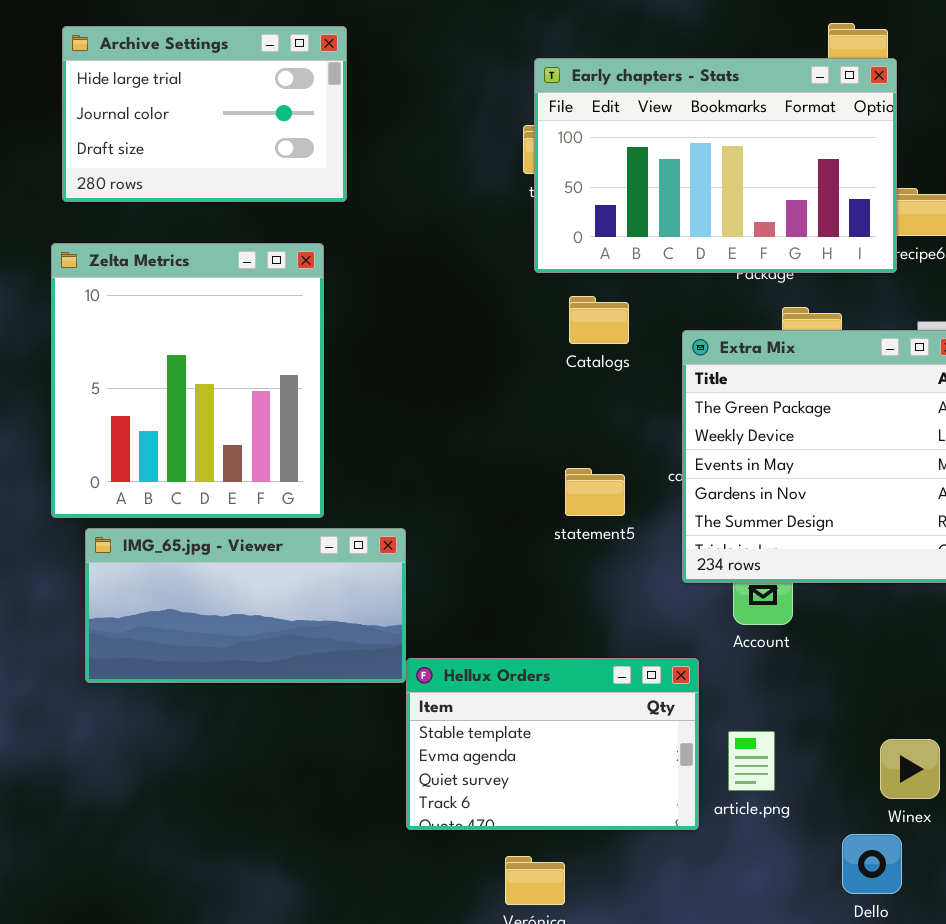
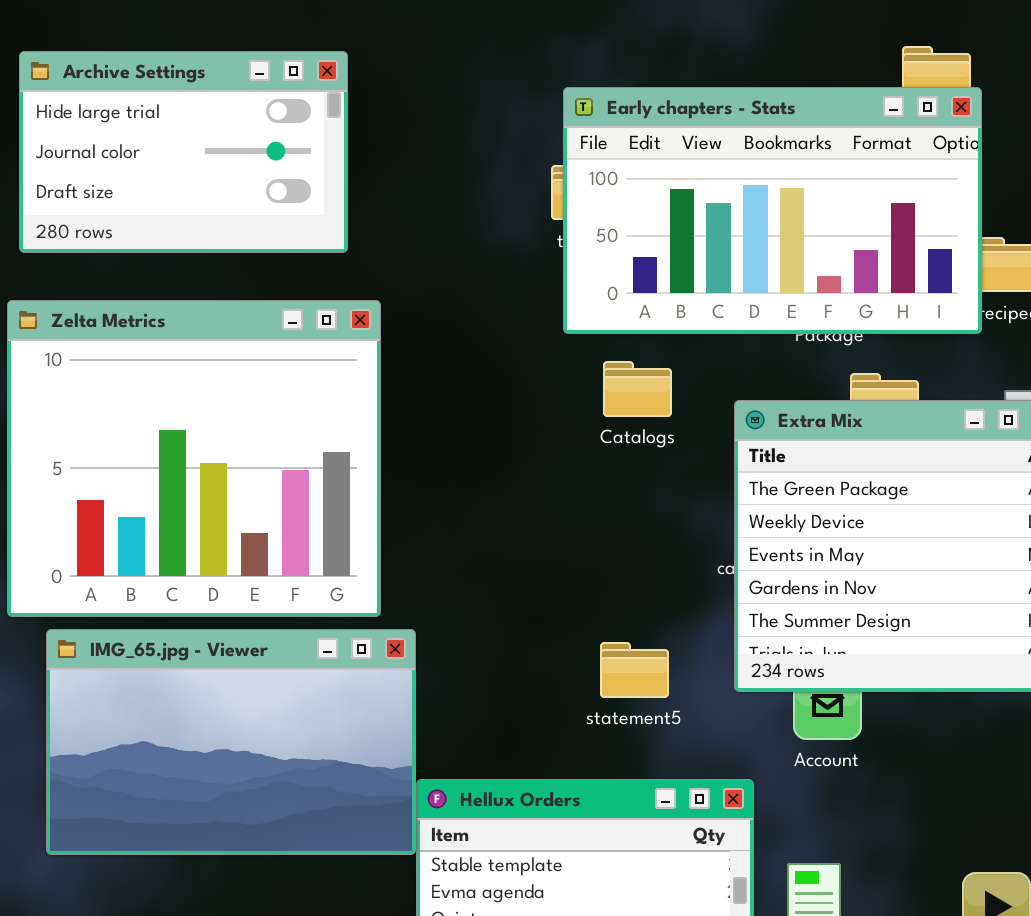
Zelta Metrics: [51,243,324,518] -> [7,300,381,617], resized
statement5: [565,468,625,516] -> [600,642,669,698], moved
IMG_65.jpg - Viewer: [85,528,406,683] -> [46,629,416,855], resized

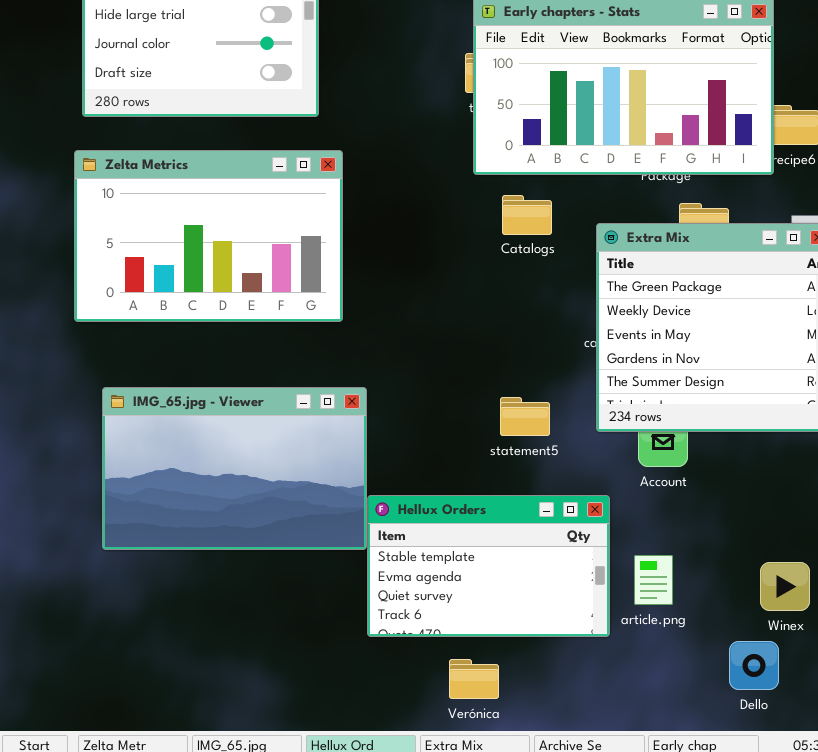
Zelta Metrics: [7,300,381,617] -> [74,150,343,322], resized

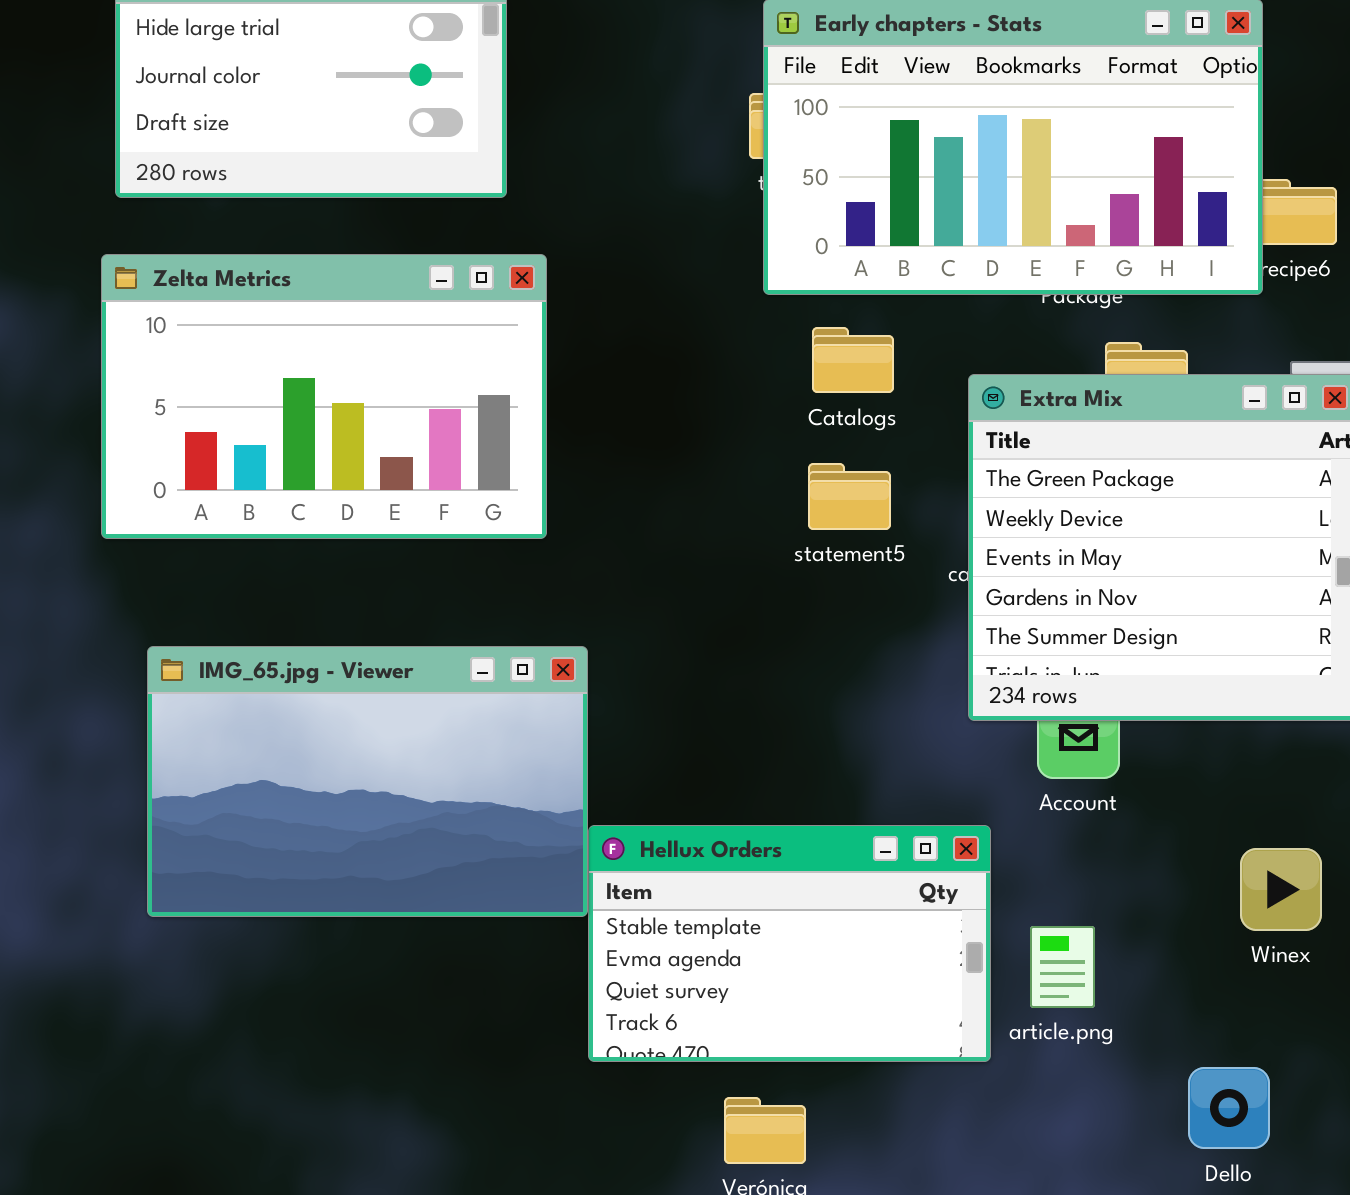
statement5: [500,397,550,436] -> [808,463,891,530], moved
Winex: [760,562,810,611] -> [1240,848,1322,931], moved

